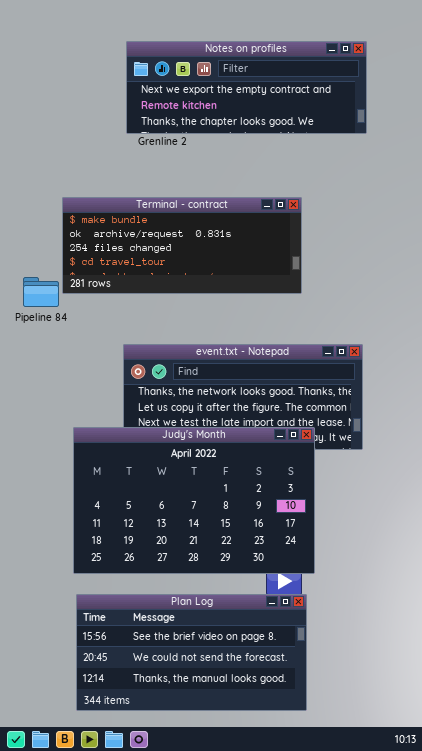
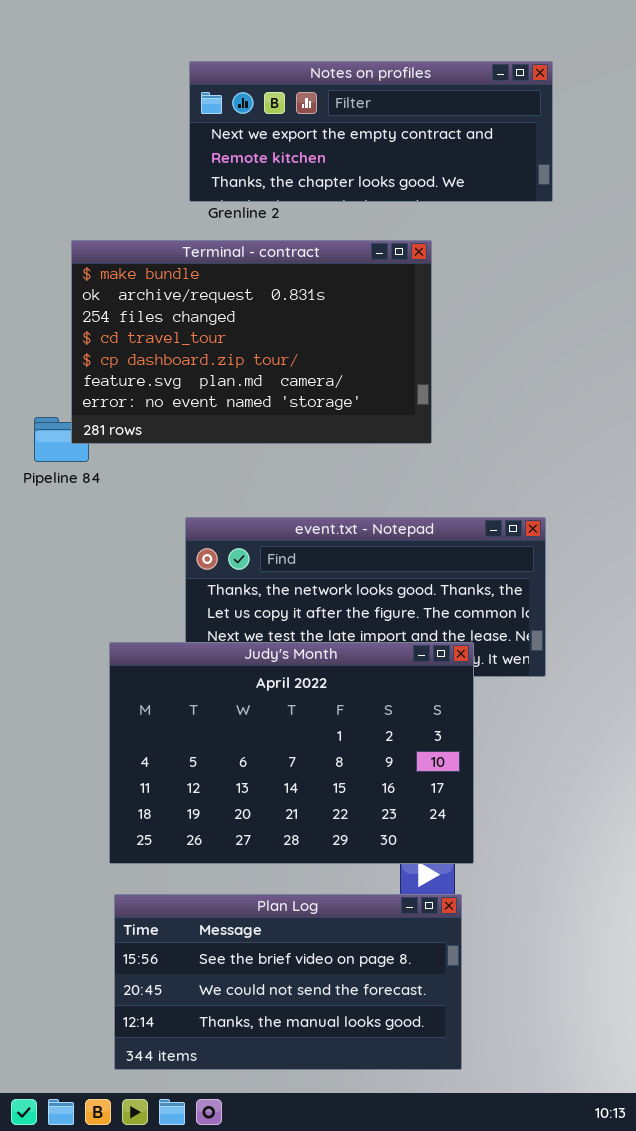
Terminal - contract: [62,197,302,294] -> [71,240,432,444], moved, resized

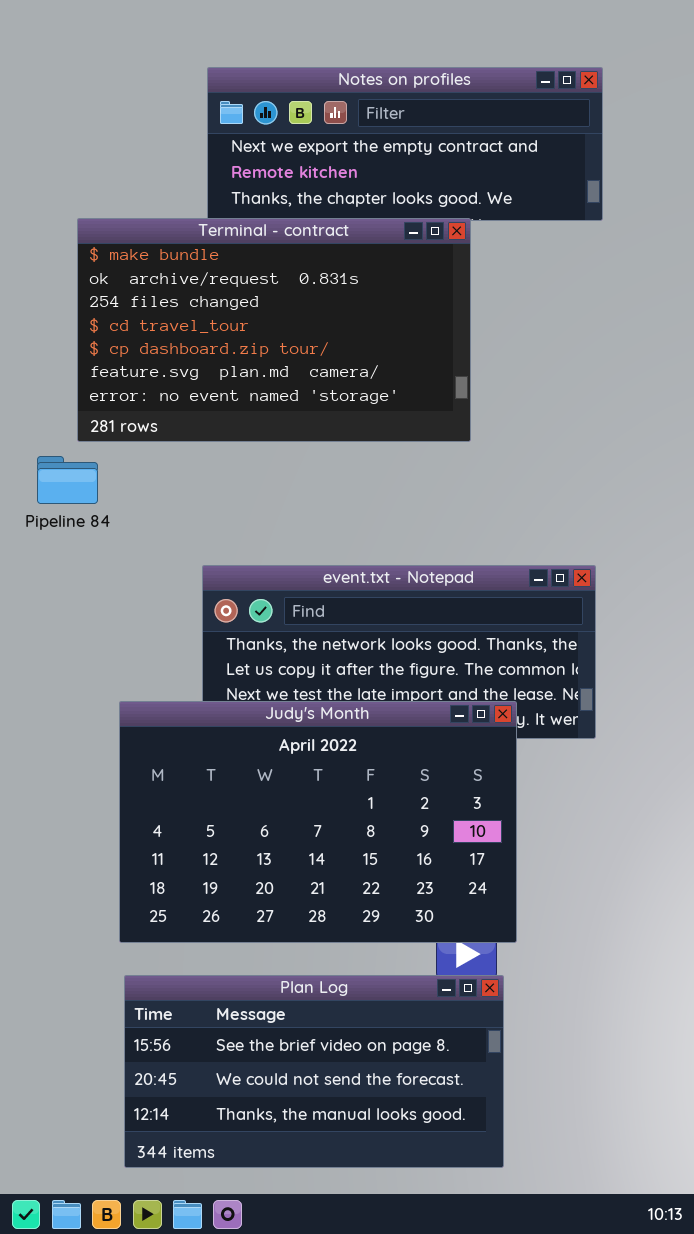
Terminal - contract: [71,240,432,444] -> [77,218,471,442], moved

